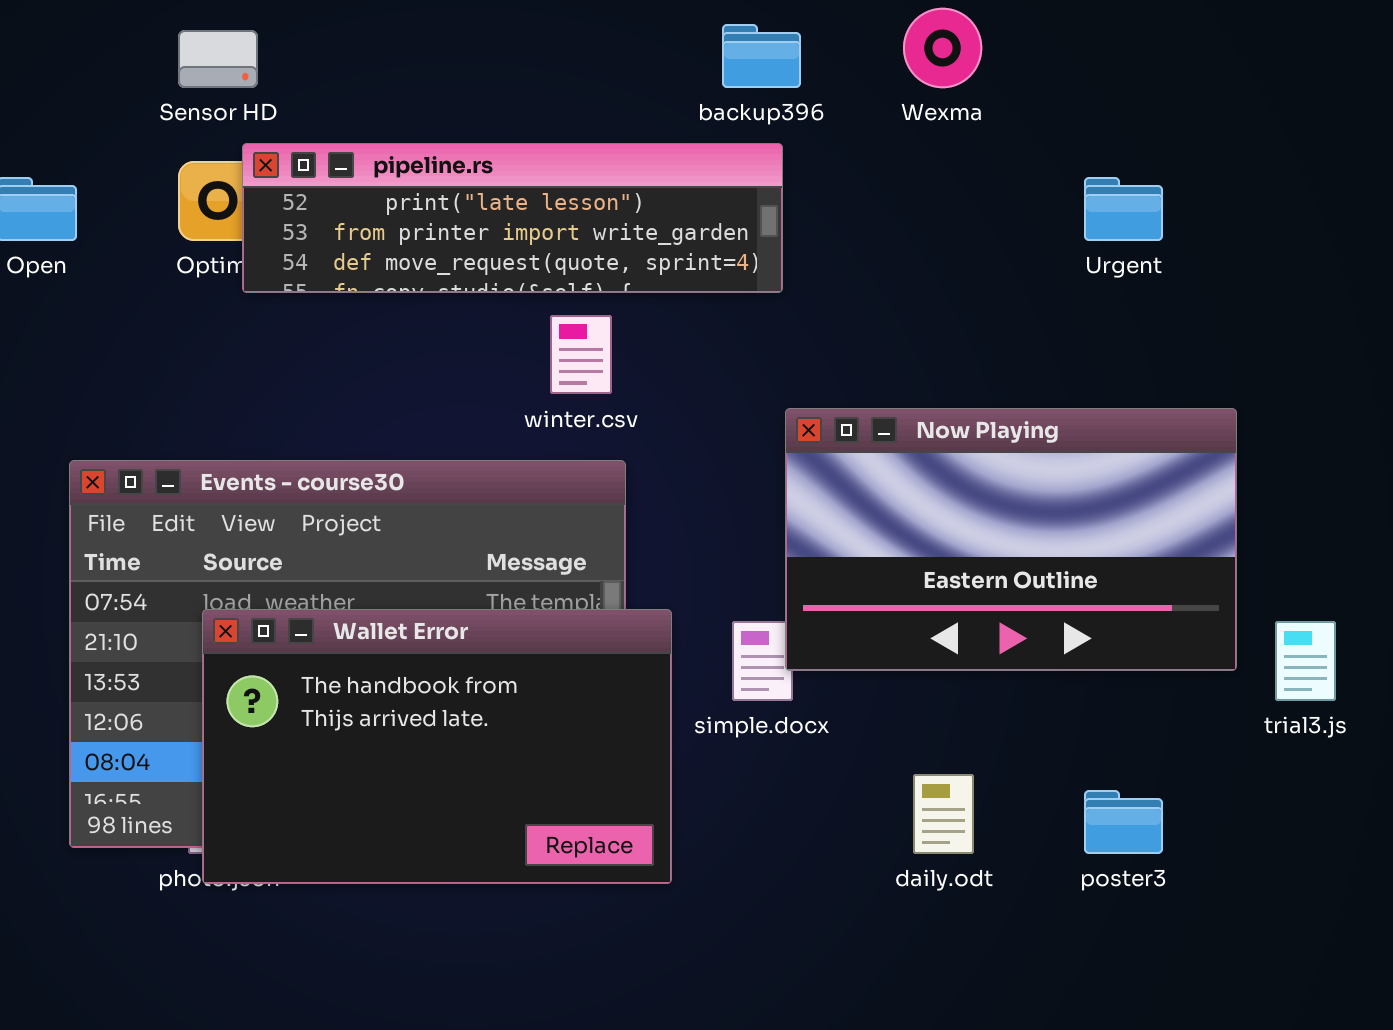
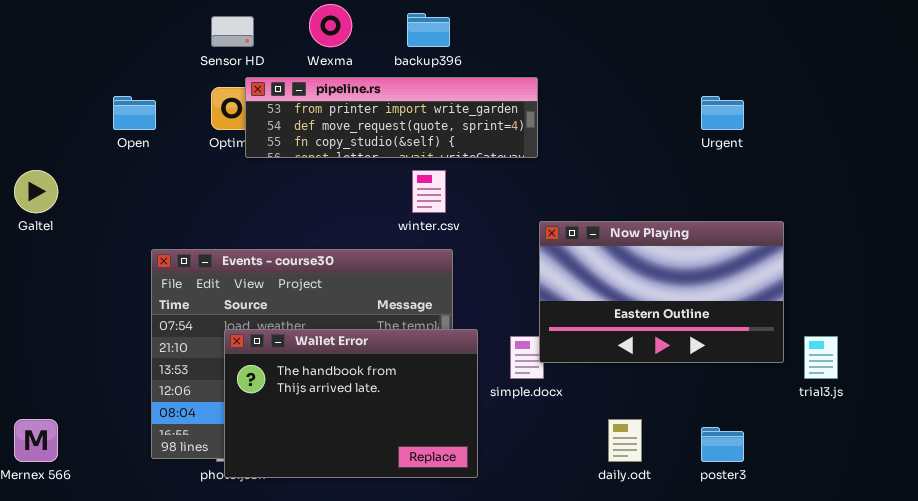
Wexma: [903,8,982,88] -> [309,4,352,47], moved
backup396: [722,24,801,88] -> [407,13,450,47], moved
pipeline.rs: [242,143,783,293] -> [245,77,538,158], scrolled down 1 row

